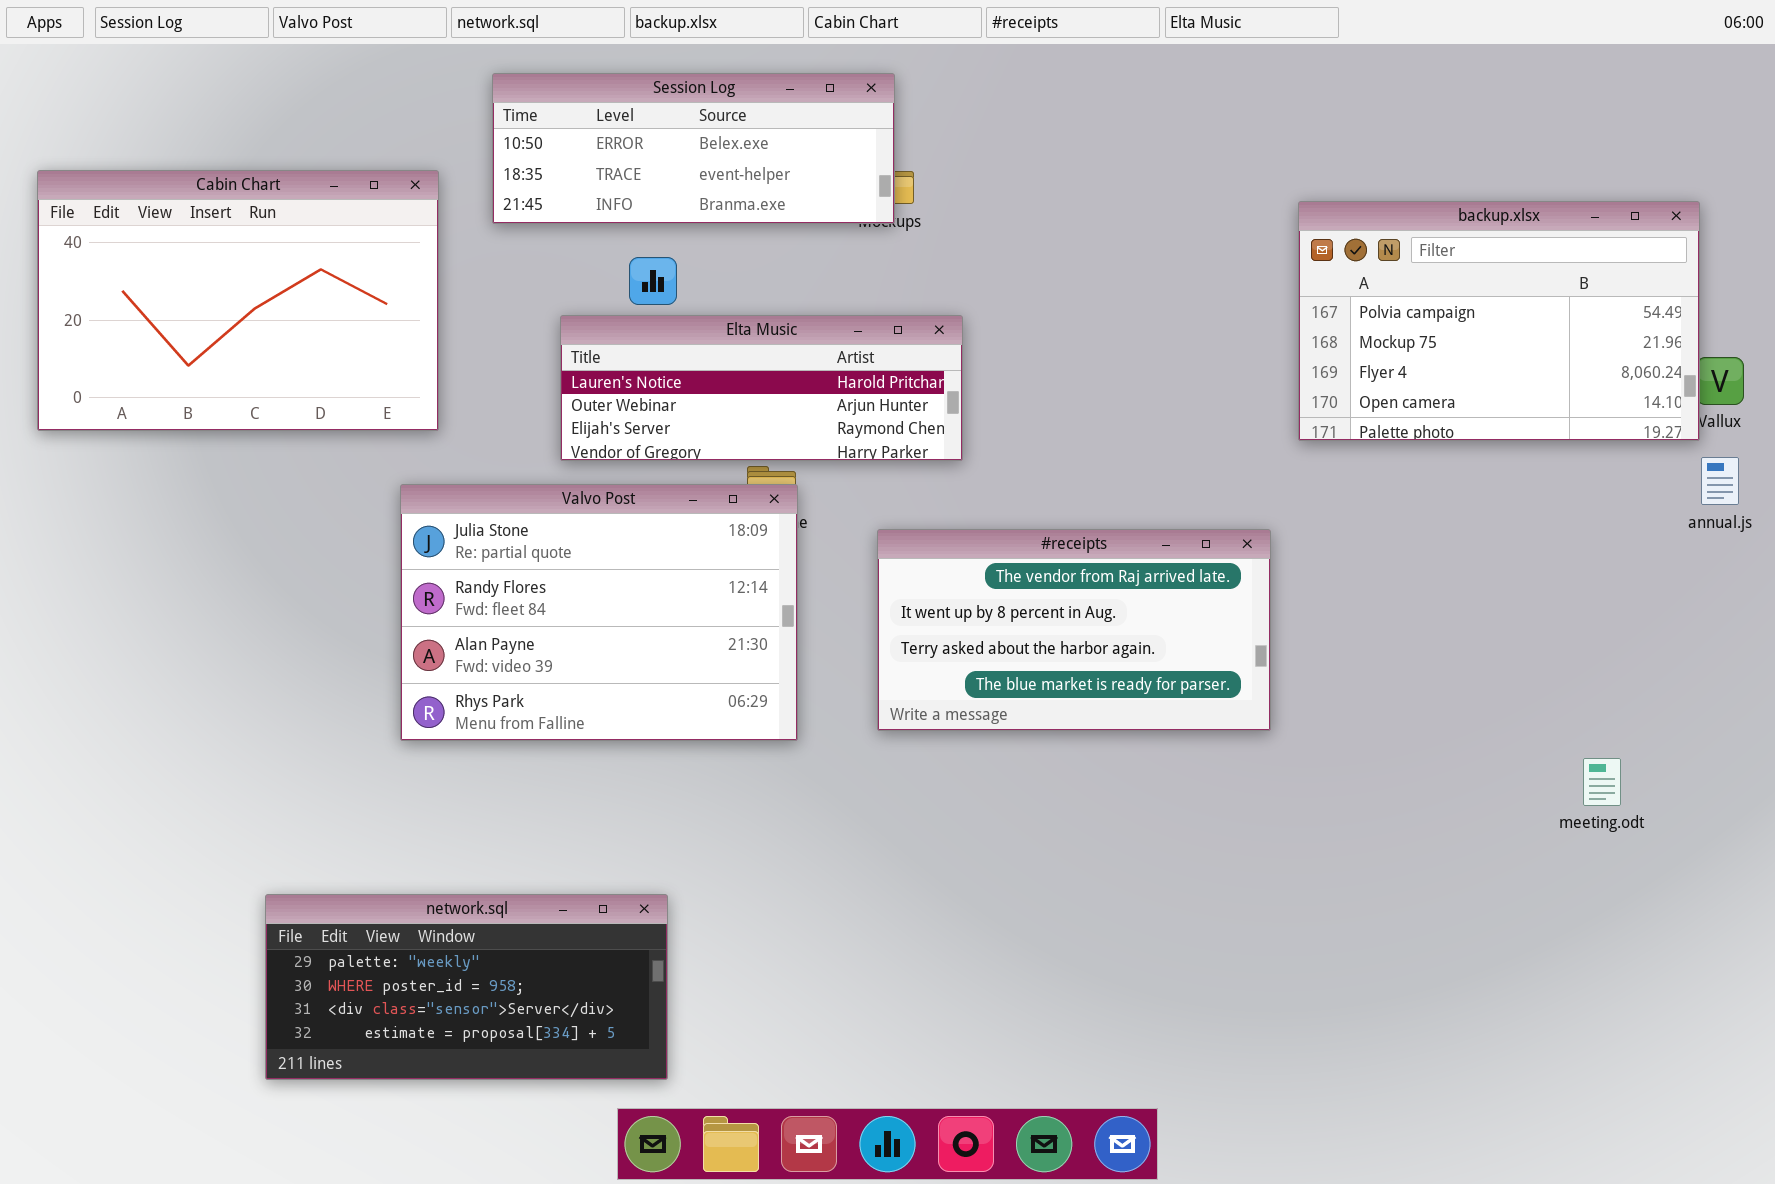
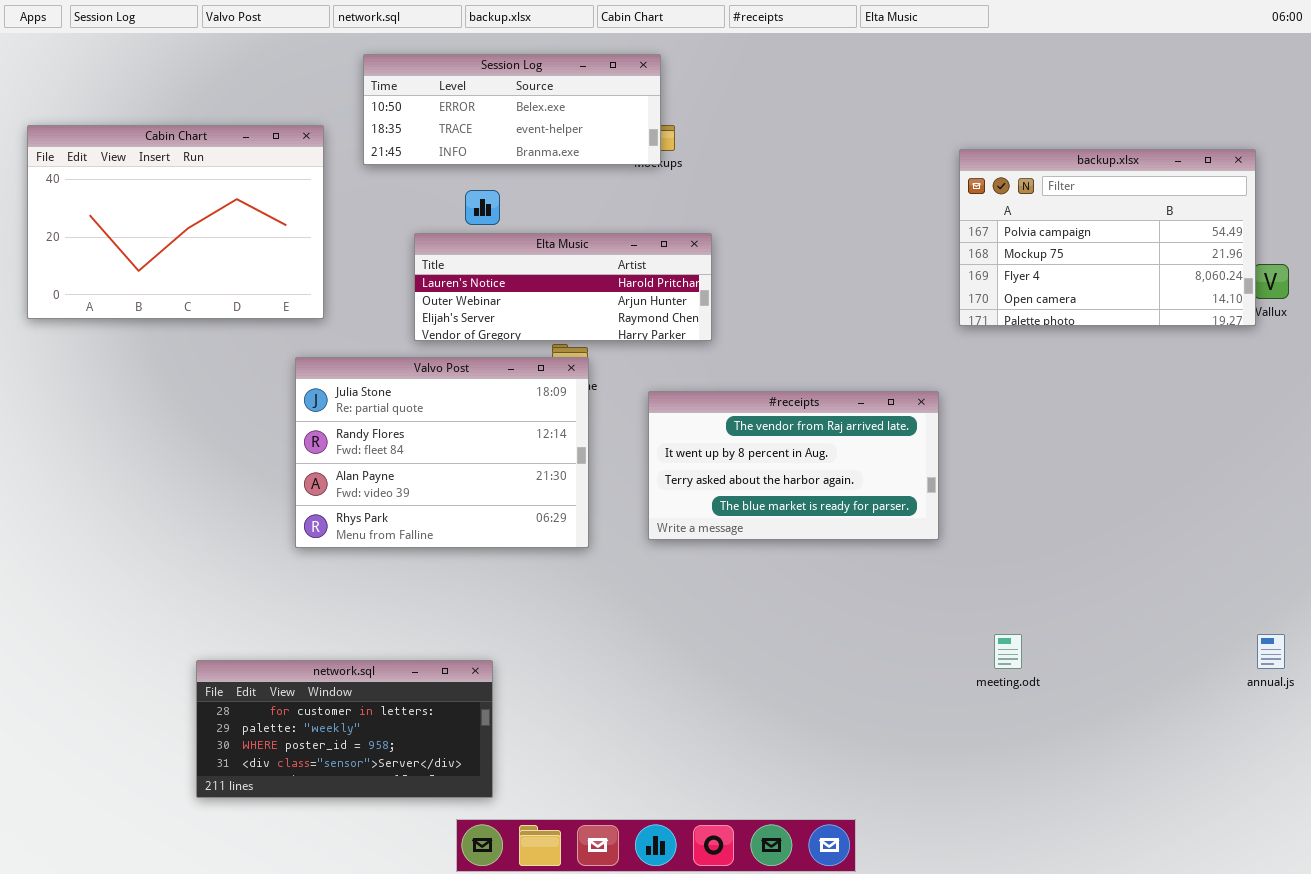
annual.js: [1701,457,1739,505] -> [1257,634,1285,669], moved
meeting.odt: [1583,758,1621,806] -> [994,634,1022,669], moved
network.sql: [265,894,668,1080] -> [196,660,493,798], scrolled up 1 row

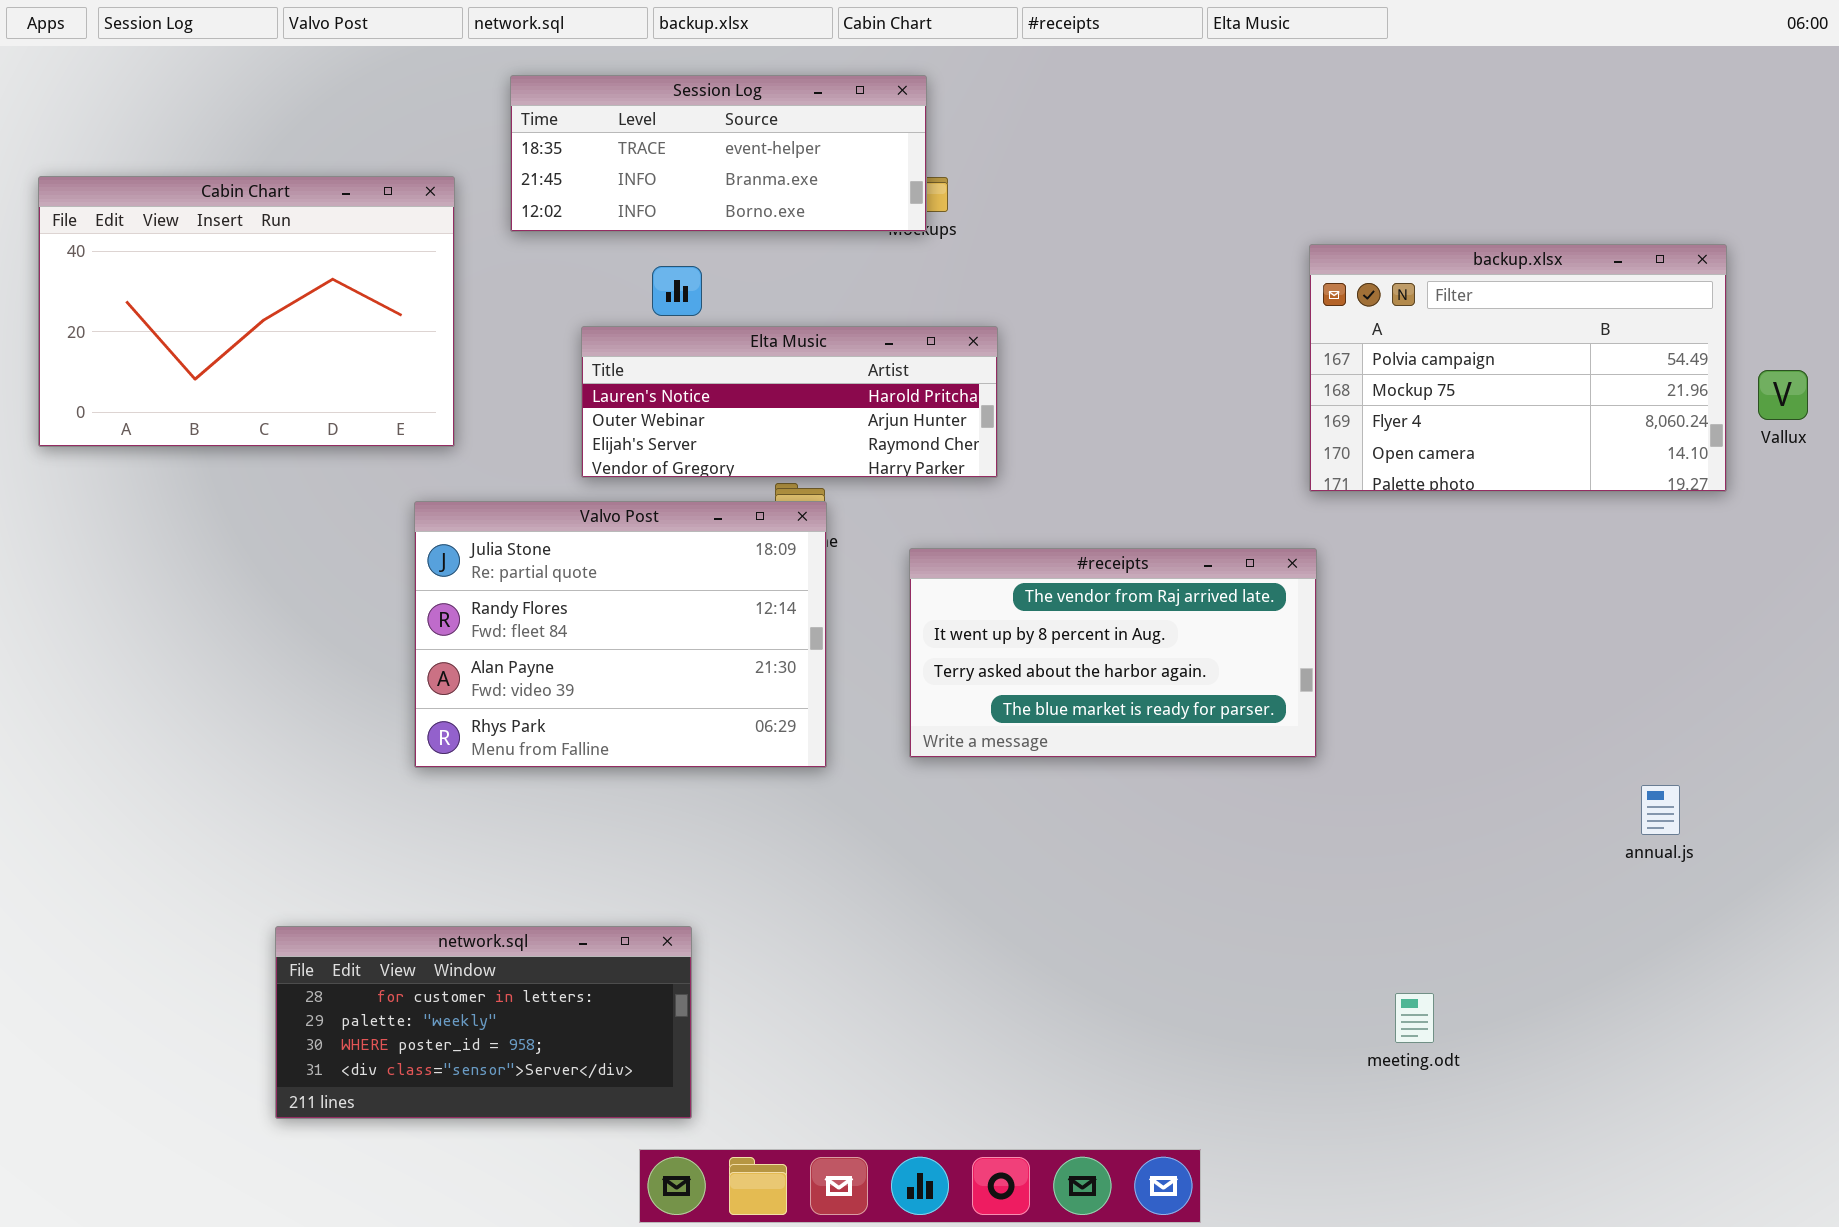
Session Log: [363,54,661,165] -> [510,75,927,232], scrolled down 1 row
backup.xlsx: [959,149,1256,326] -> [1309,244,1727,492], moved
meeting.odt: [994,634,1022,669] -> [1395,993,1434,1043], moved
annual.js: [1257,634,1285,669] -> [1641,785,1680,835], moved

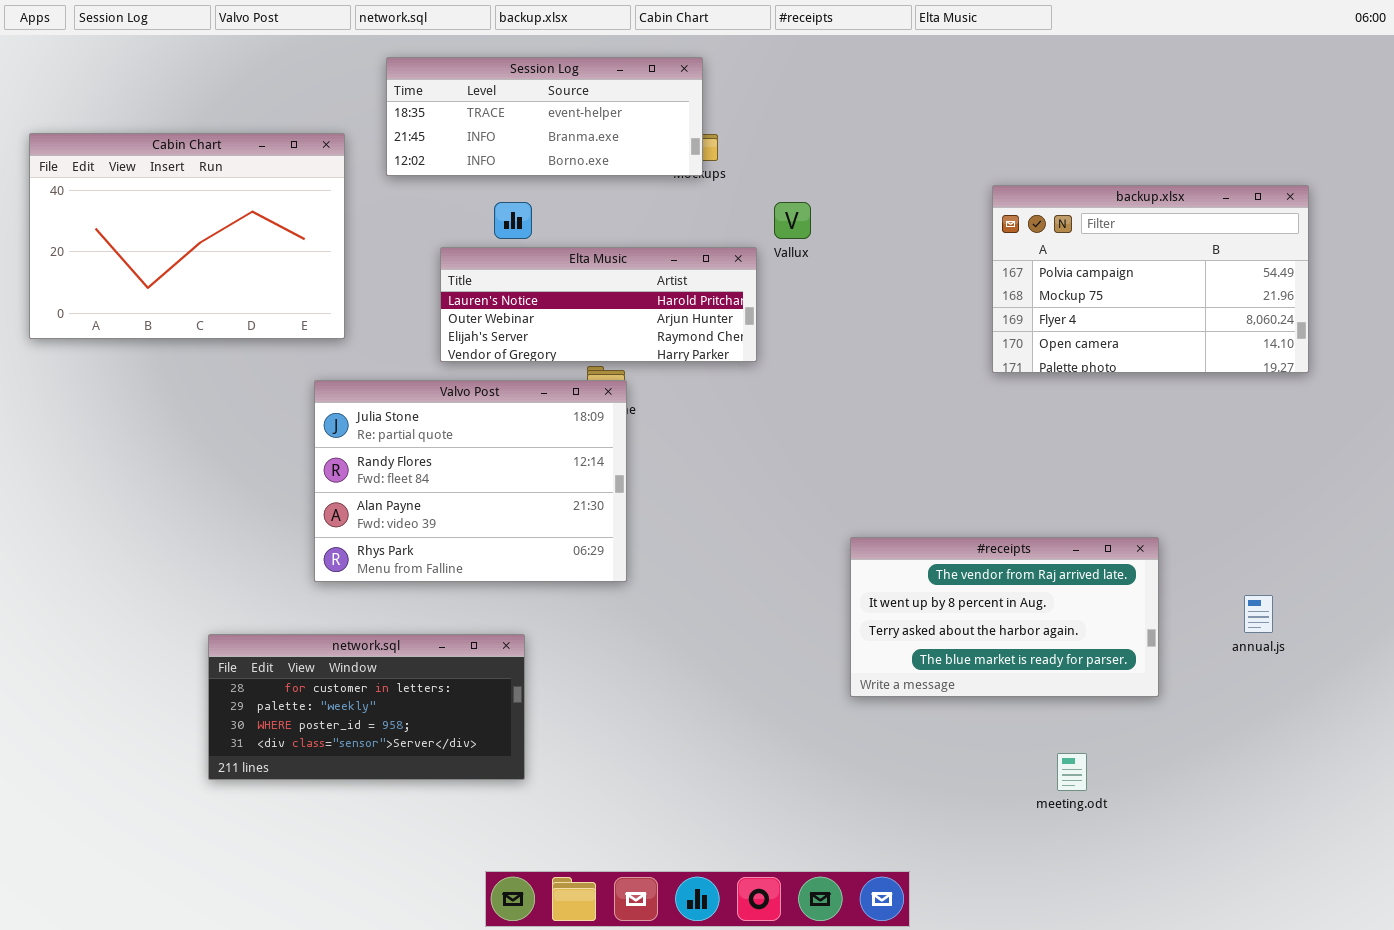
Vallux: [1758,370,1808,420] -> [774,202,811,239], moved
#receipts: [909,548,1317,758] -> [850,537,1159,697], moved
network.sql: [275,926,692,1119] -> [208,634,525,780], moved

